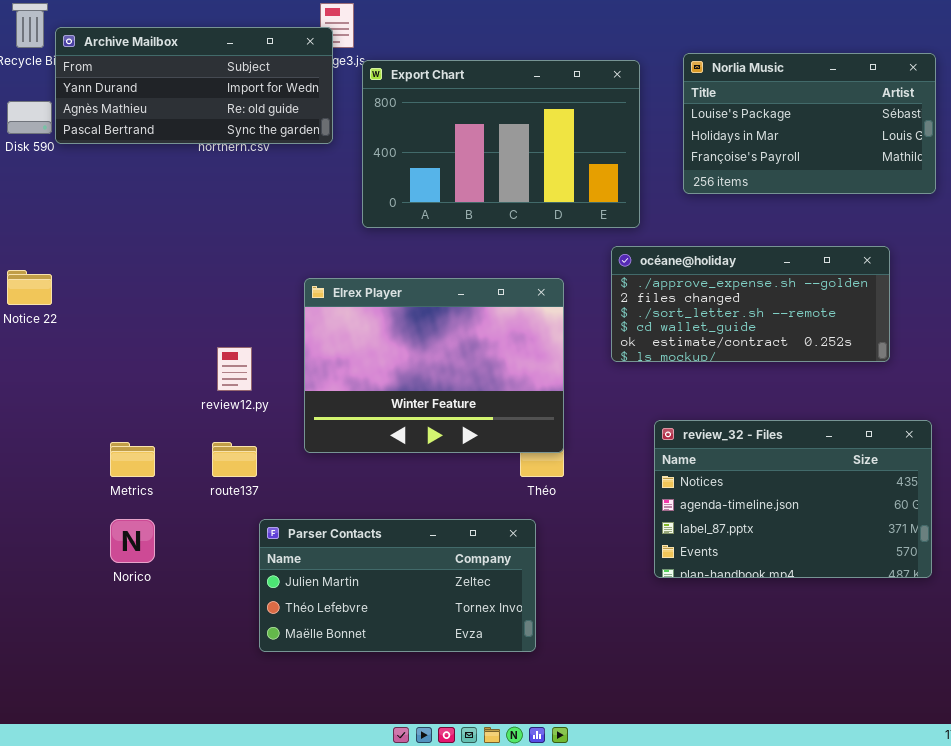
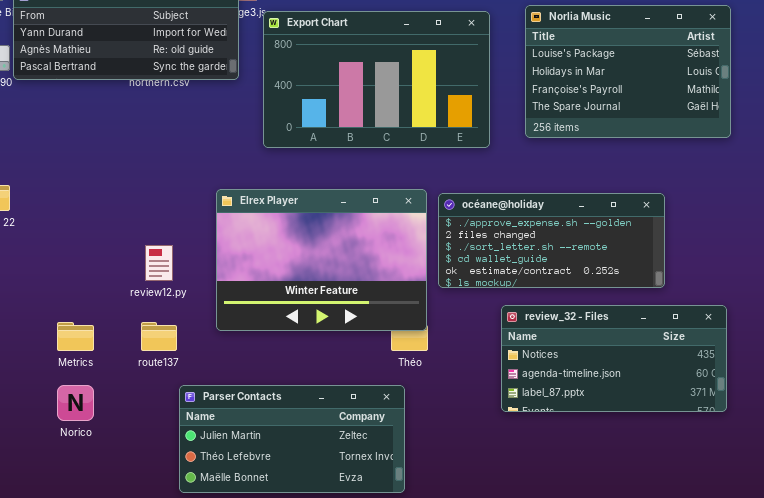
Norlia Music: [683,53,936,194] -> [525,5,731,138], resized
océane@holiday: [611,246,890,362] -> [438,193,665,288], moved
review_32 - Files: [654,420,932,578] -> [501,305,727,412], resized

